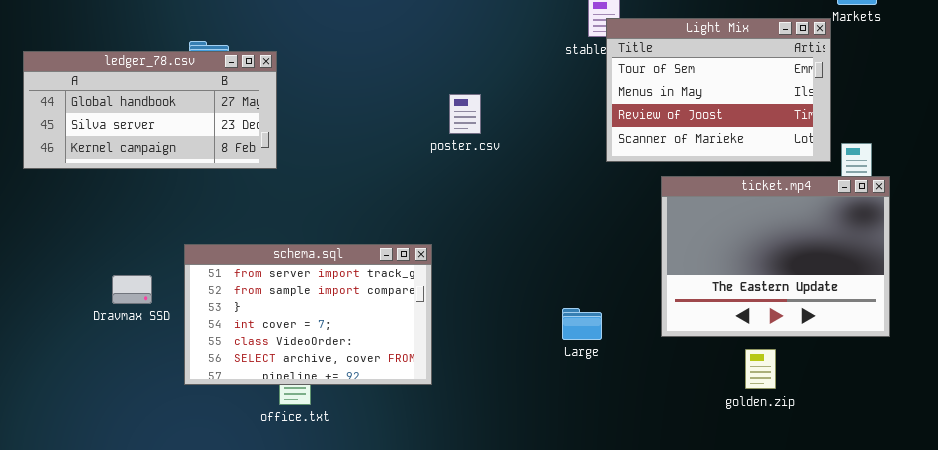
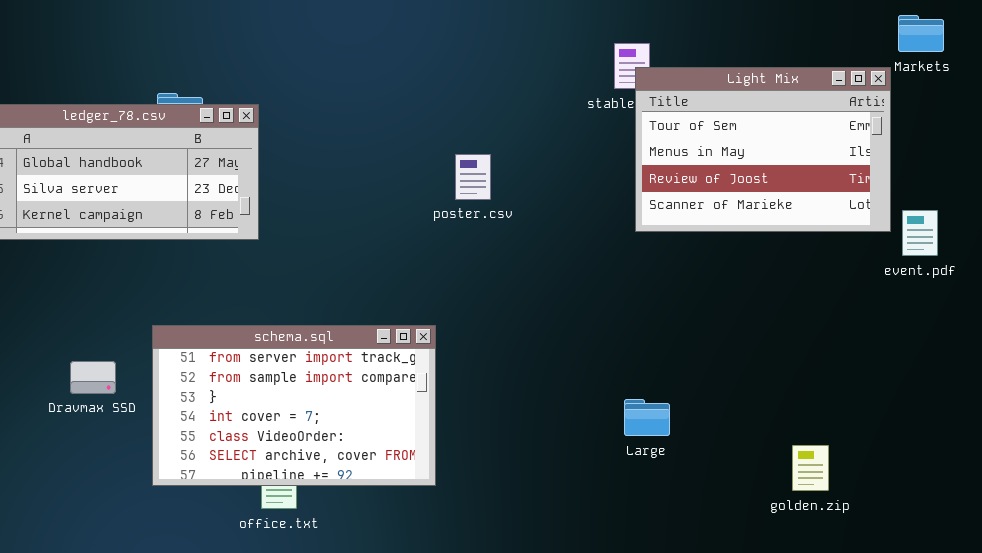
ticket.mp4: [661,176,890,337] -> none, closed
Large: [562,308,602,340] -> [624,399,670,436], moved

